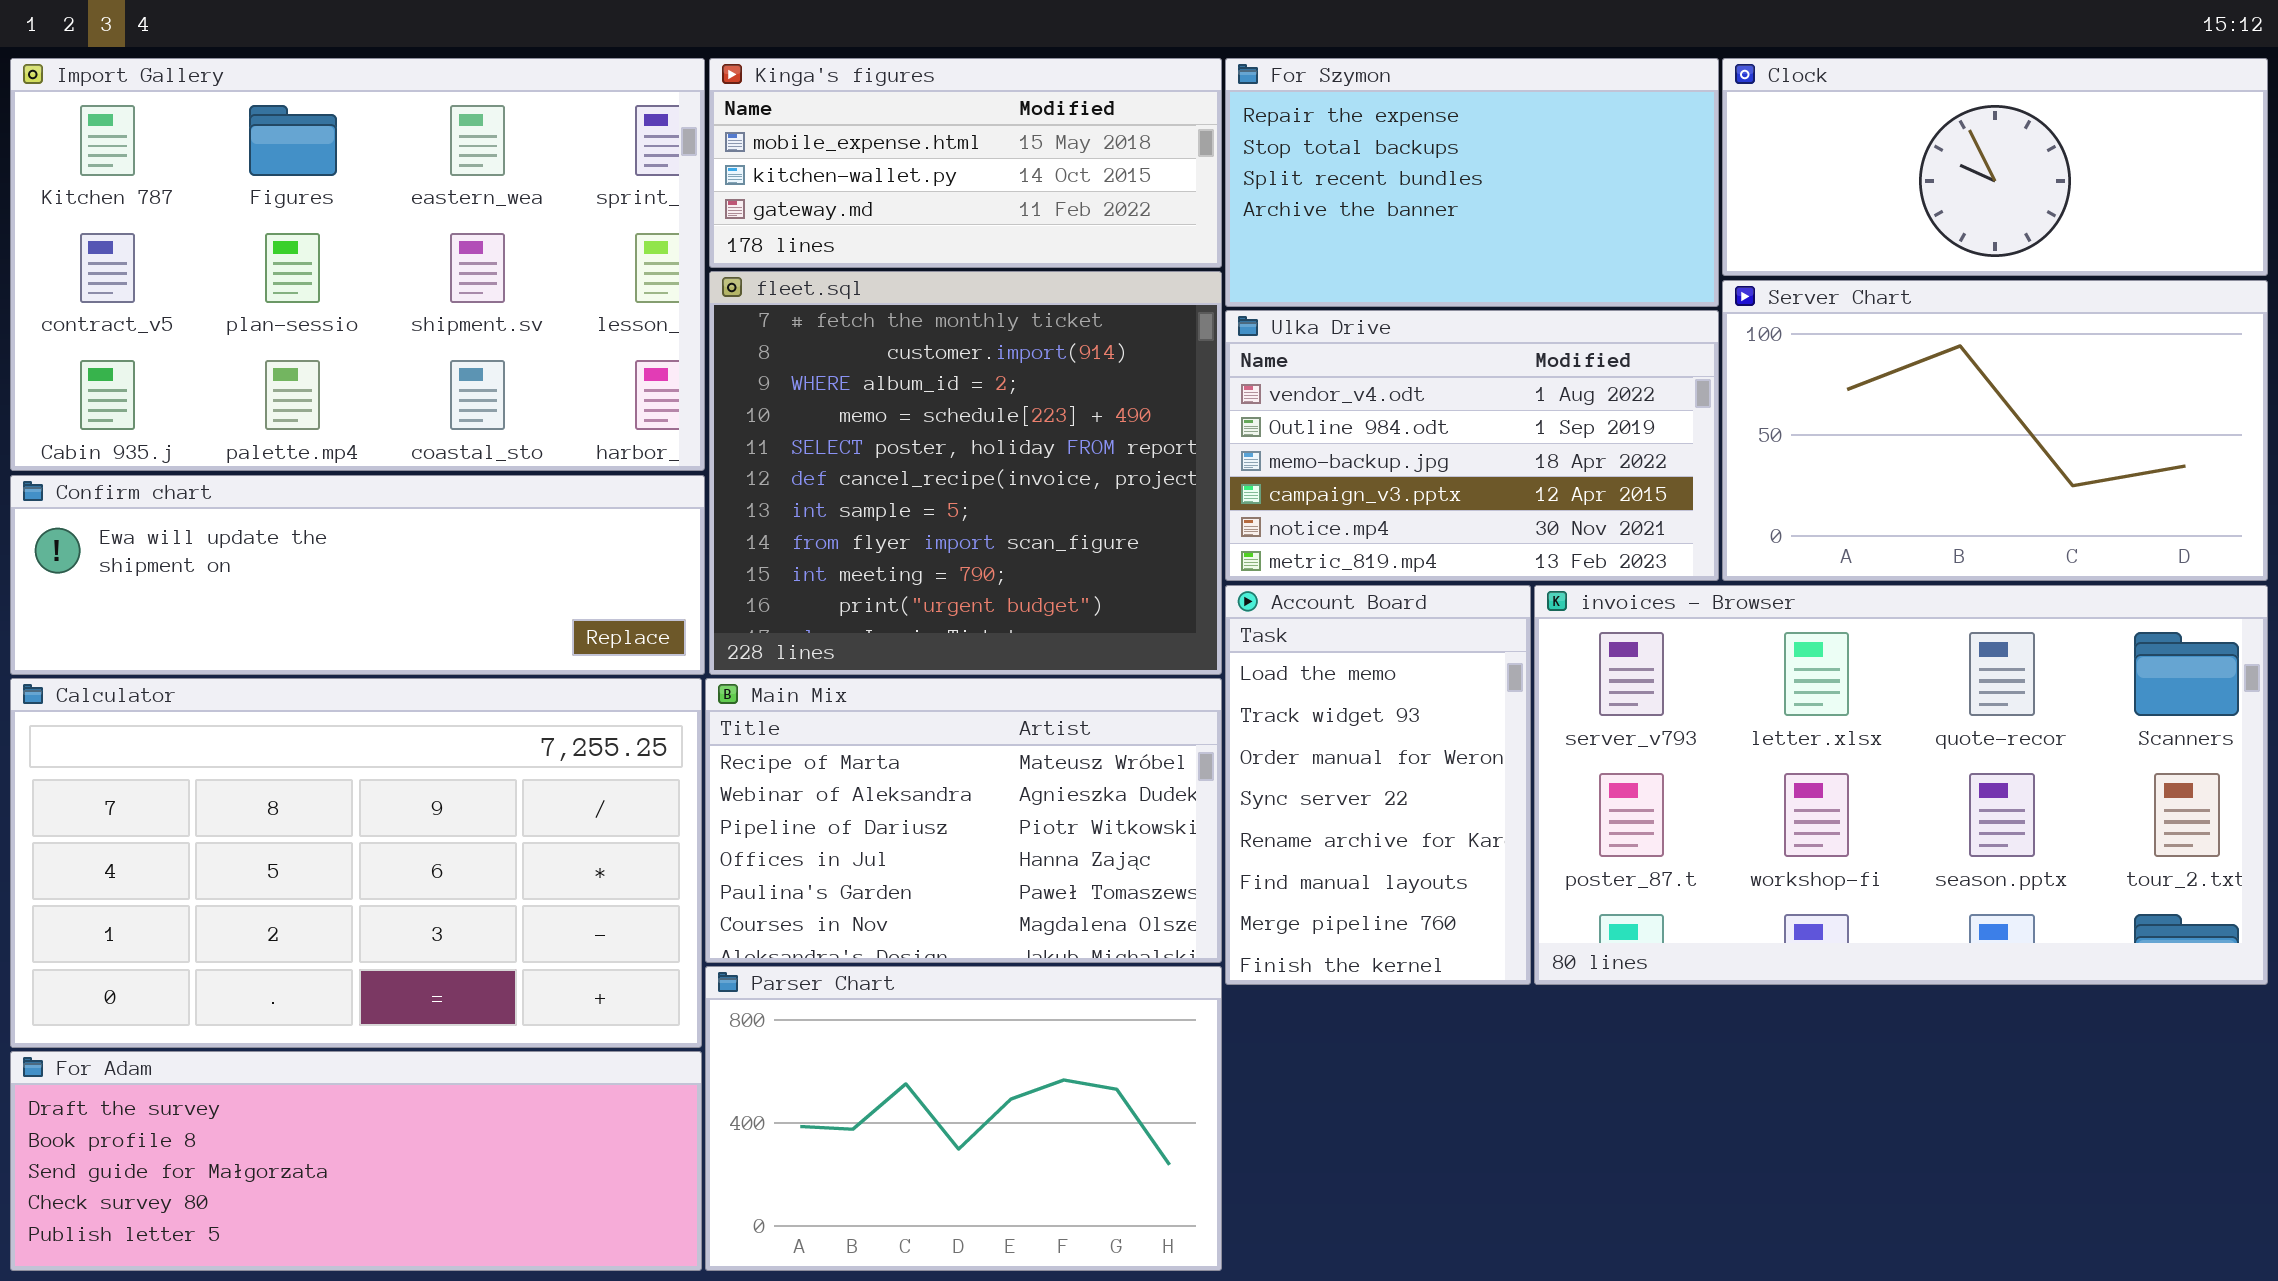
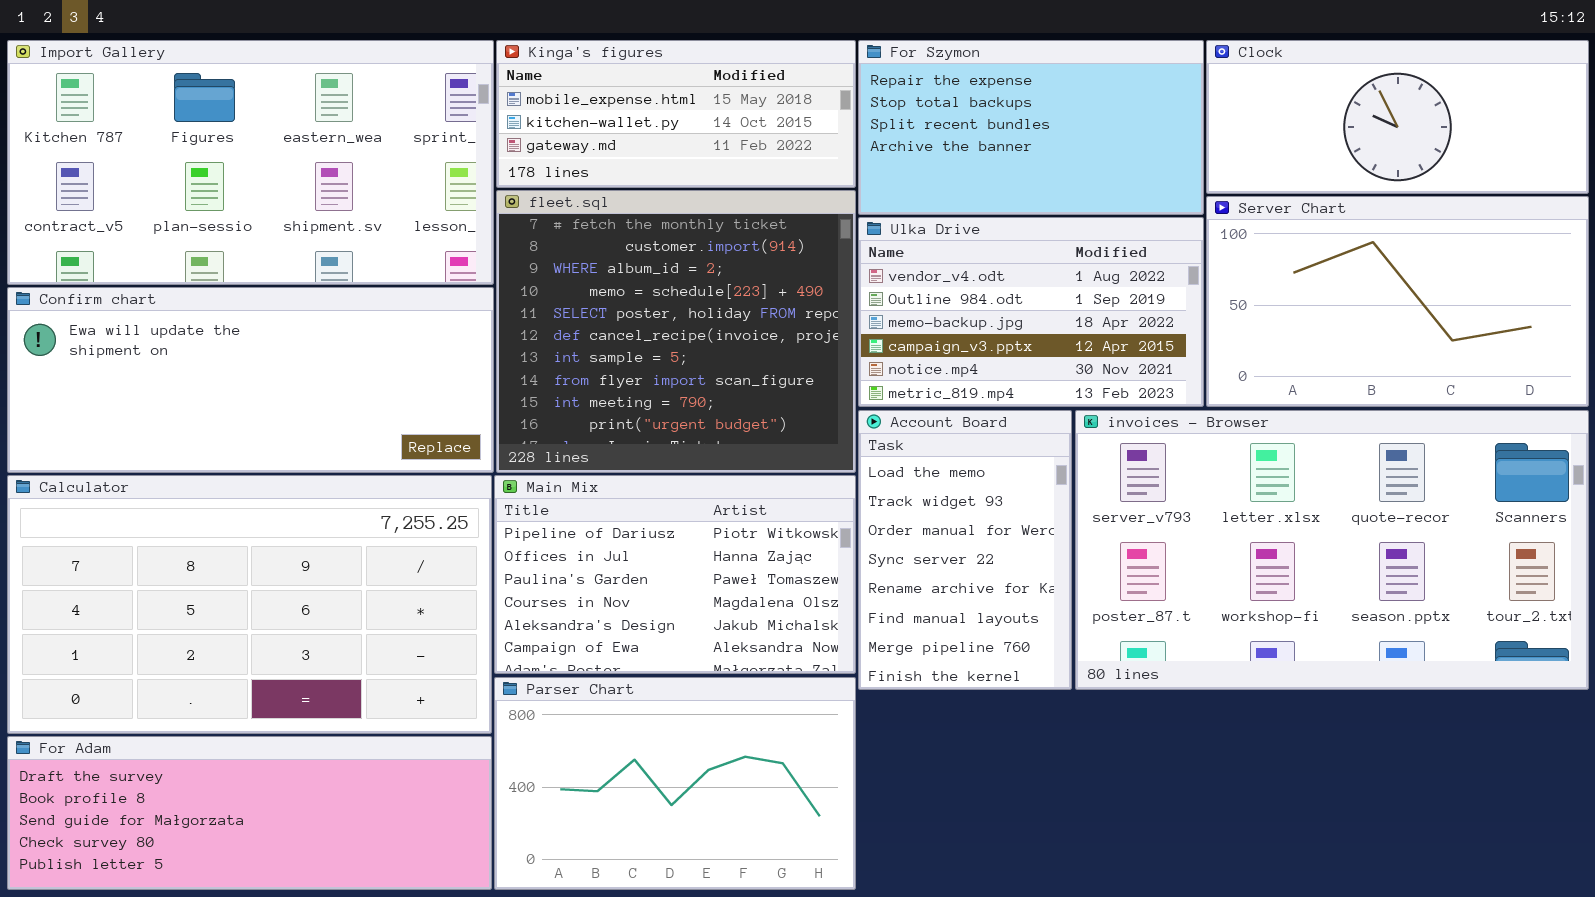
Import Gallery: [10,58,705,471] -> [7,40,494,285], resized
Confirm chart: [10,475,705,675] -> [7,287,494,473], resized
Main Mix: [705,678,1222,963] -> [494,475,856,674], scrolled down 2 rows

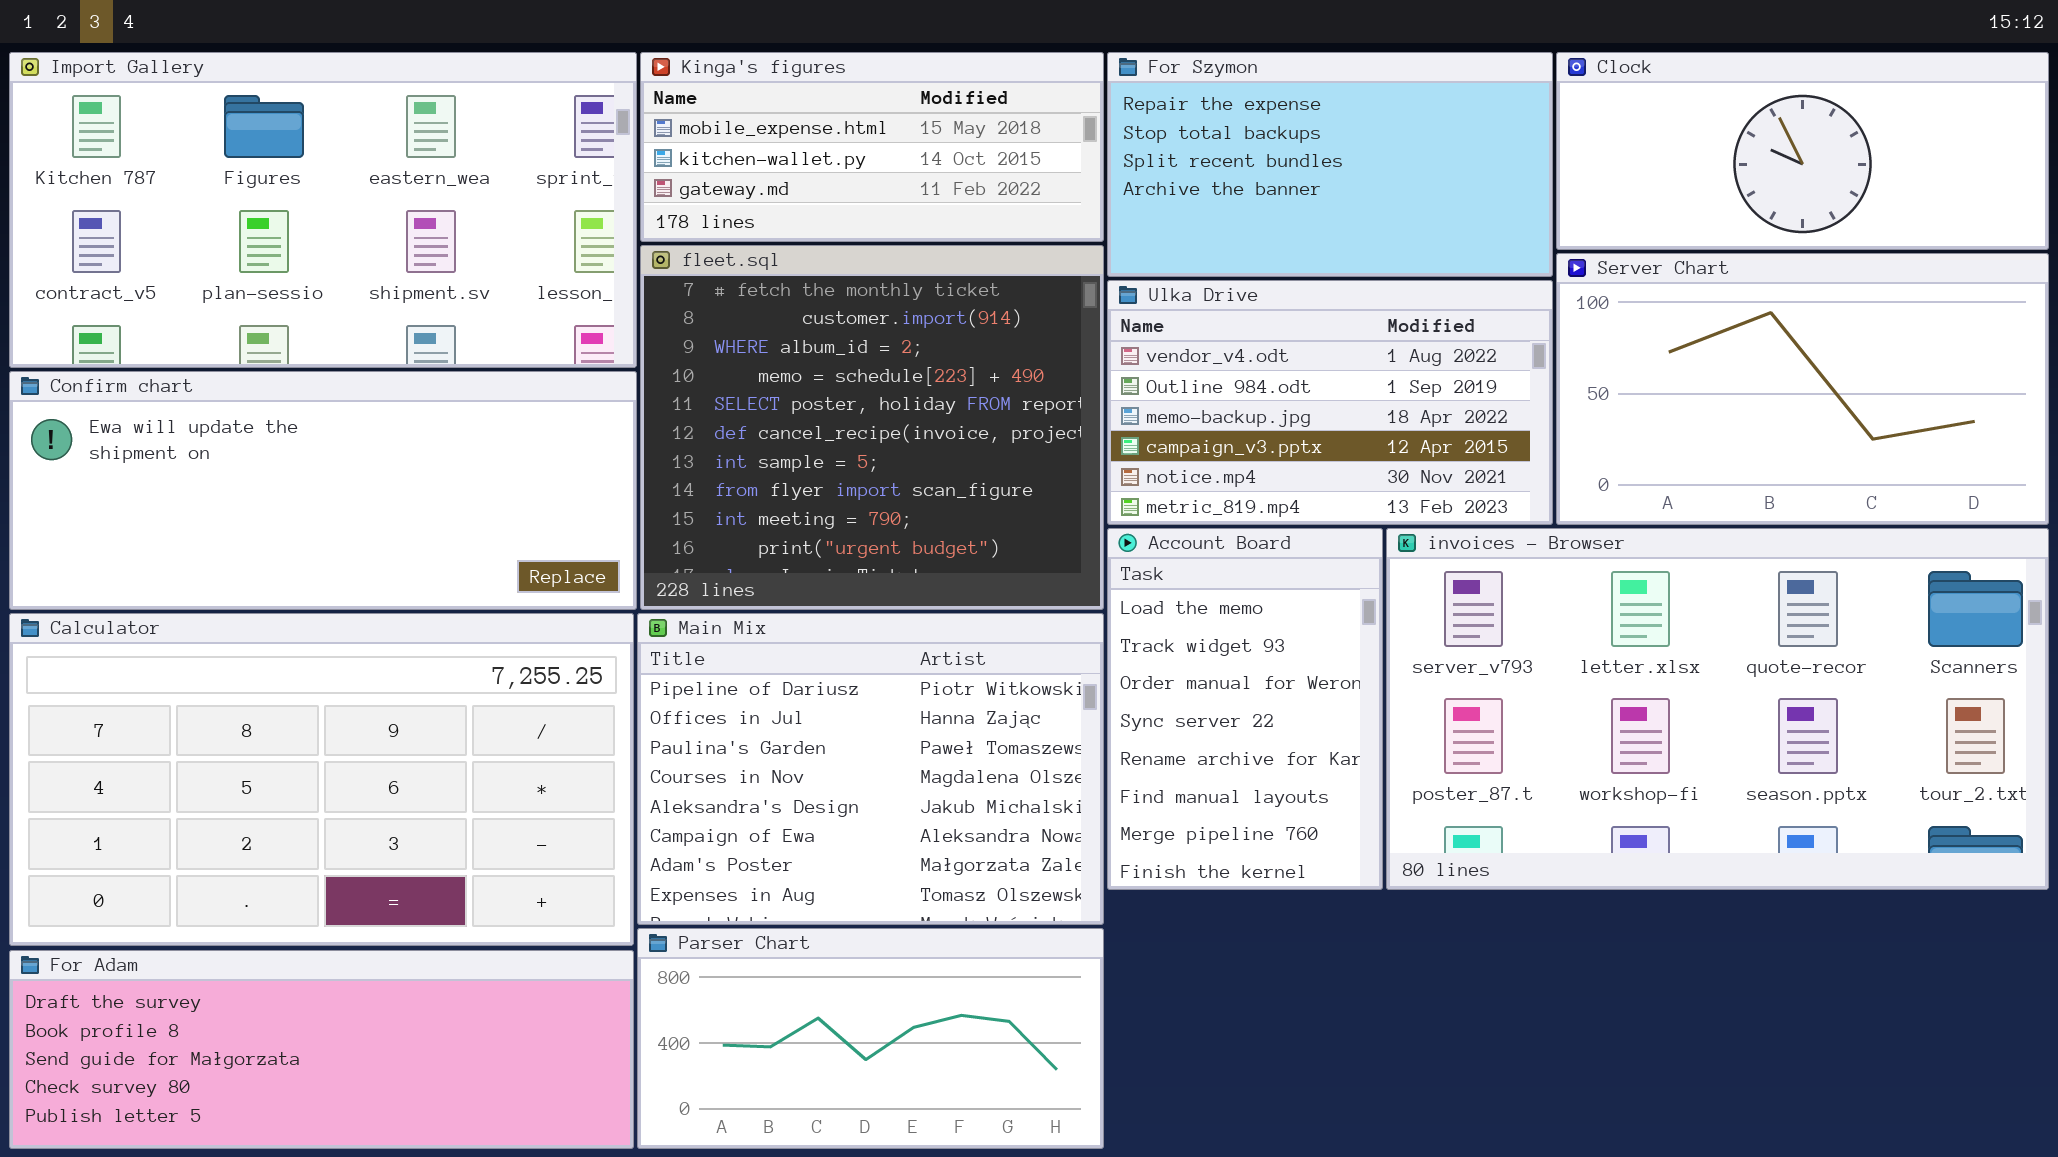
Main Mix: [494,475,856,674] -> [637,613,1104,925], resized
Parser Chart: [494,677,856,890] -> [637,928,1104,1149], resized

